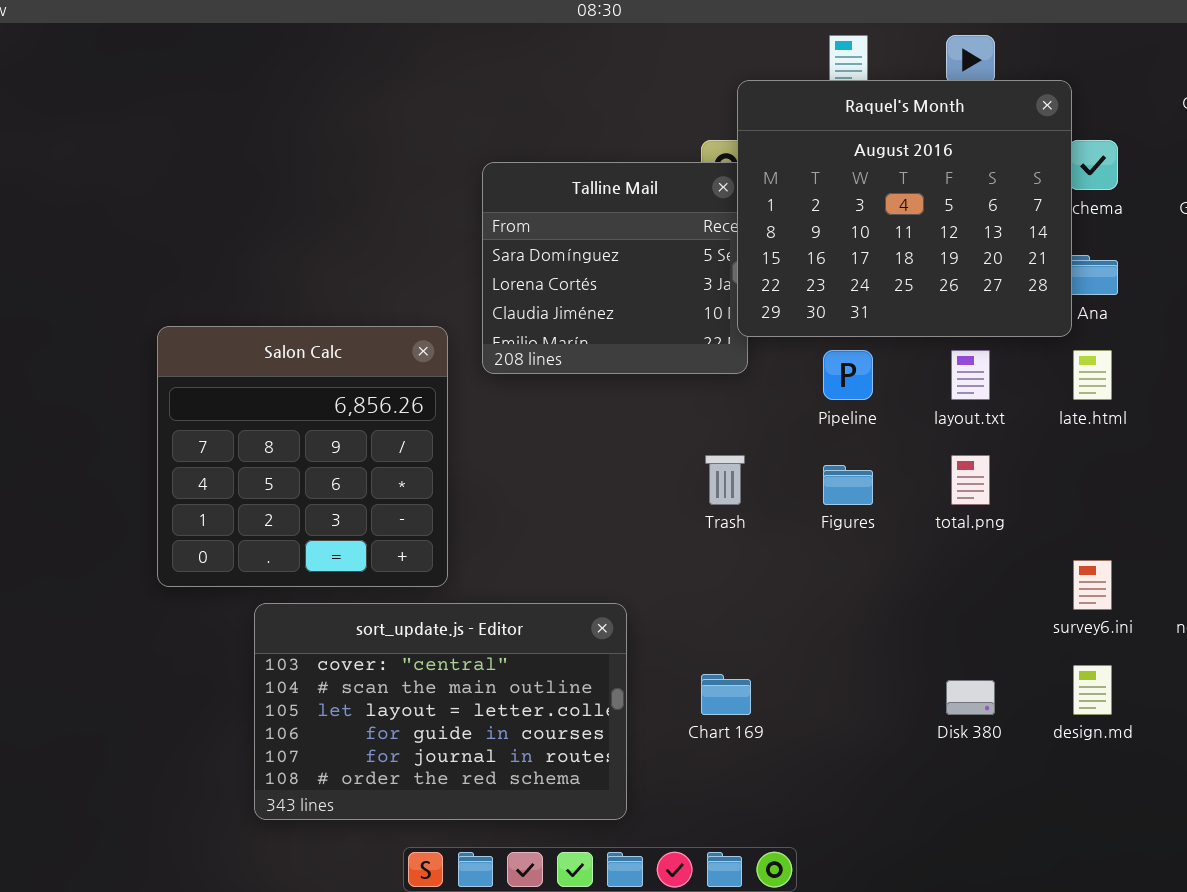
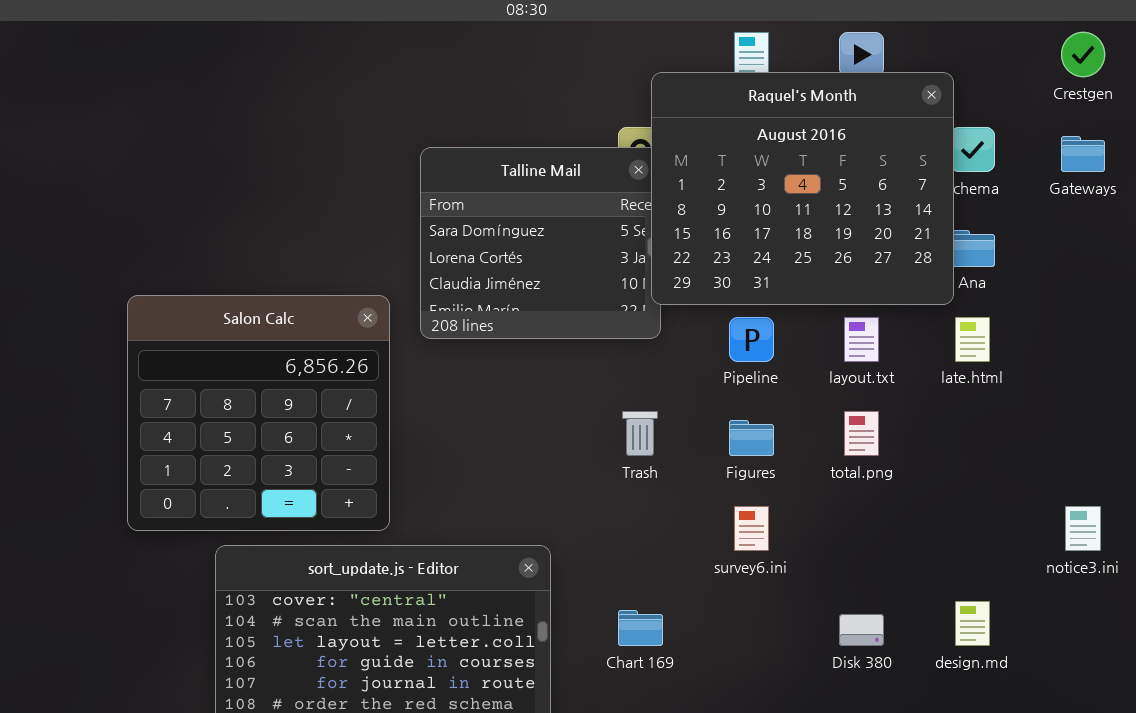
survey6.ini: [1073,560,1112,610] -> [734,506,769,551], moved

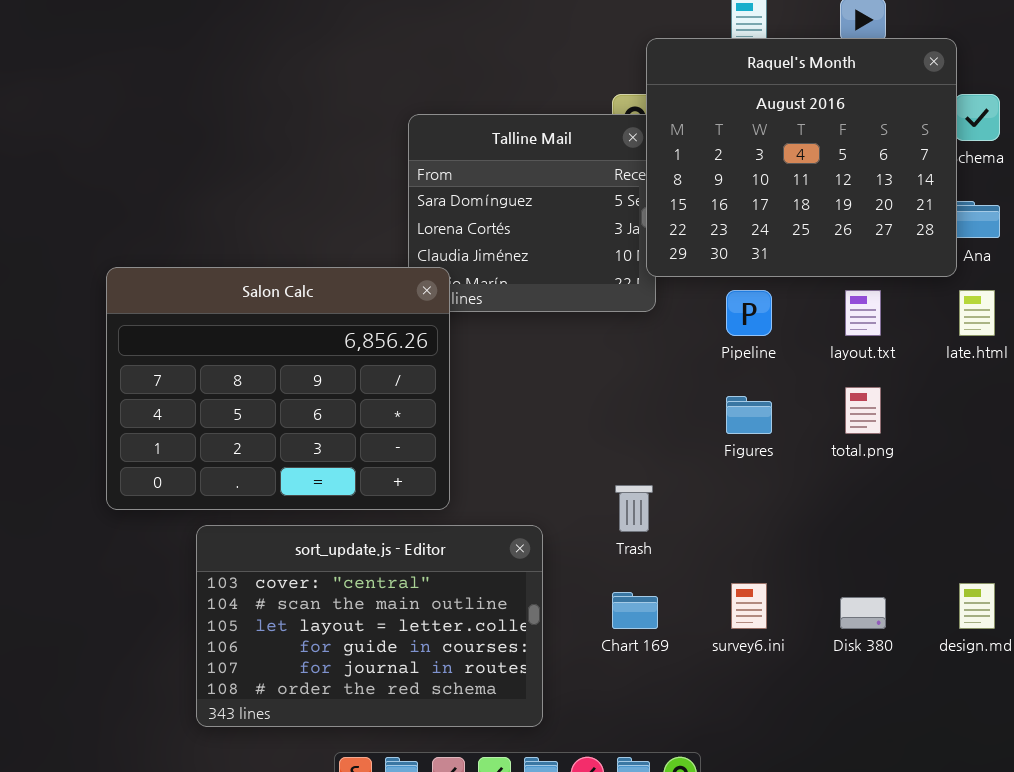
Salon Calc: [127,295,390,531] -> [106,267,450,510], resized
Trash: [622,411,658,456] -> [615,485,653,532], moved
survey6.ini: [734,506,769,551] -> [731,583,767,629], moved

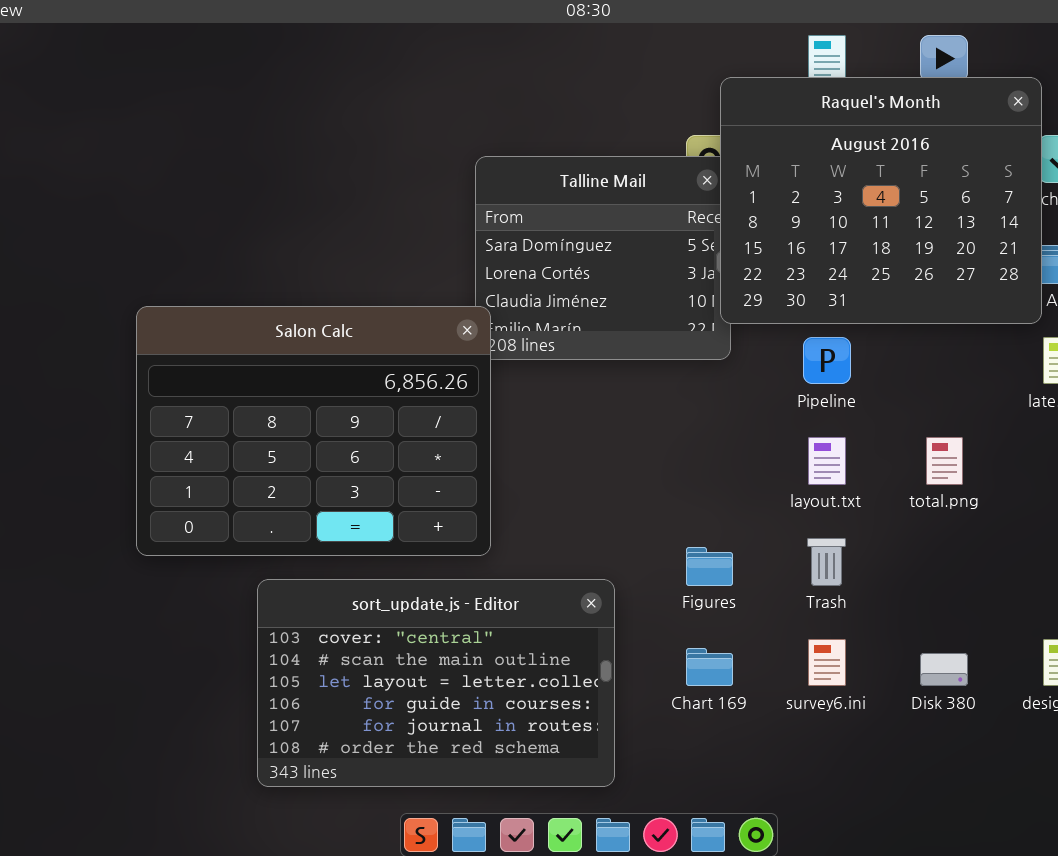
Salon Calc: [106,267,450,510] -> [136,306,491,556], moved
layout.txt: [845,290,881,336] -> [808,437,846,485], moved
Figures: [726,396,772,434] -> [686,547,733,586], moved
Trash: [615,485,653,532] -> [807,538,846,586], moved

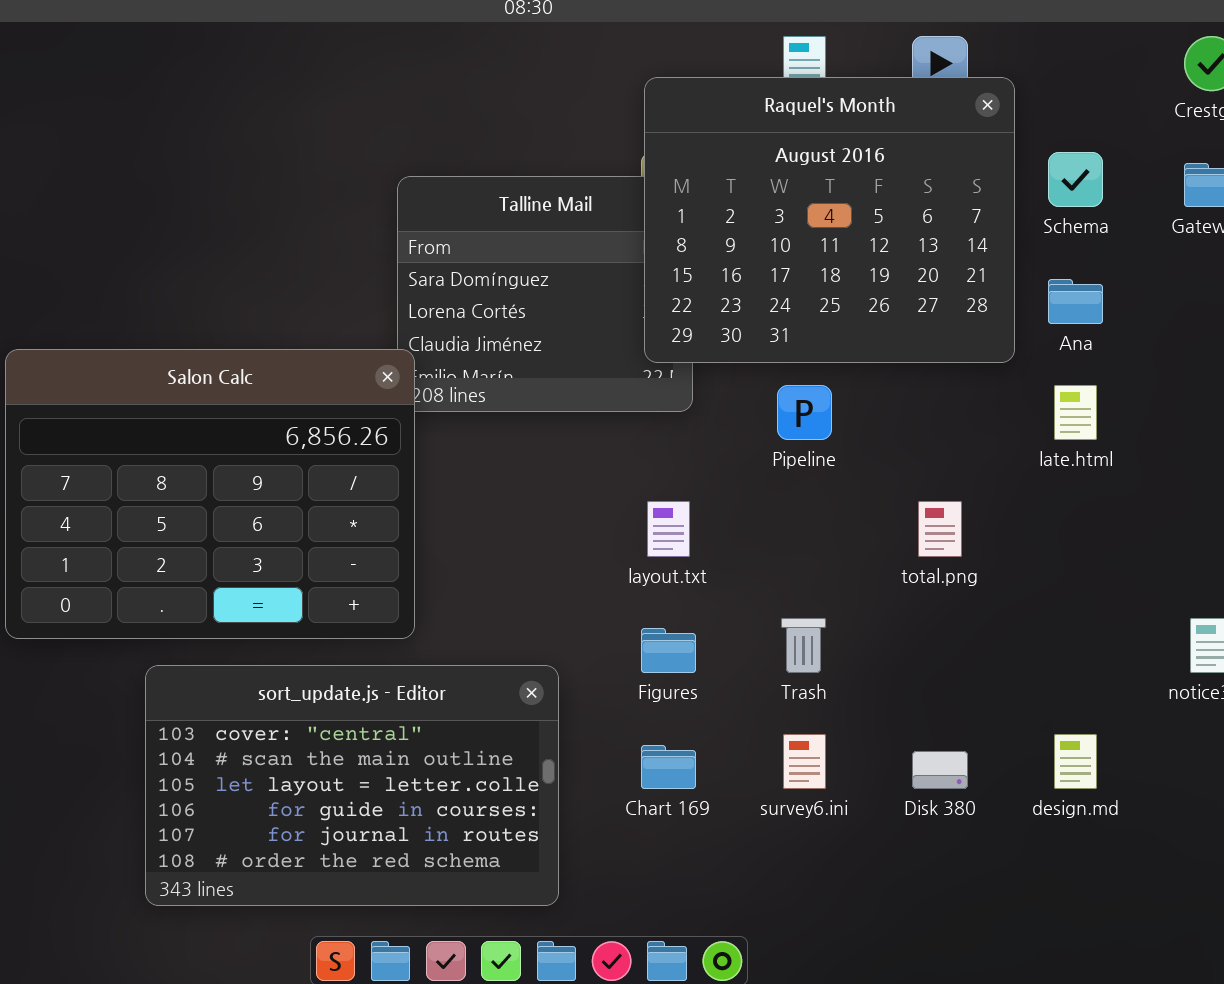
Raquel's Month: [720,77,1042,324] -> [644,77,1015,363], moved
layout.txt: [808,437,846,485] -> [647,501,690,557], moved

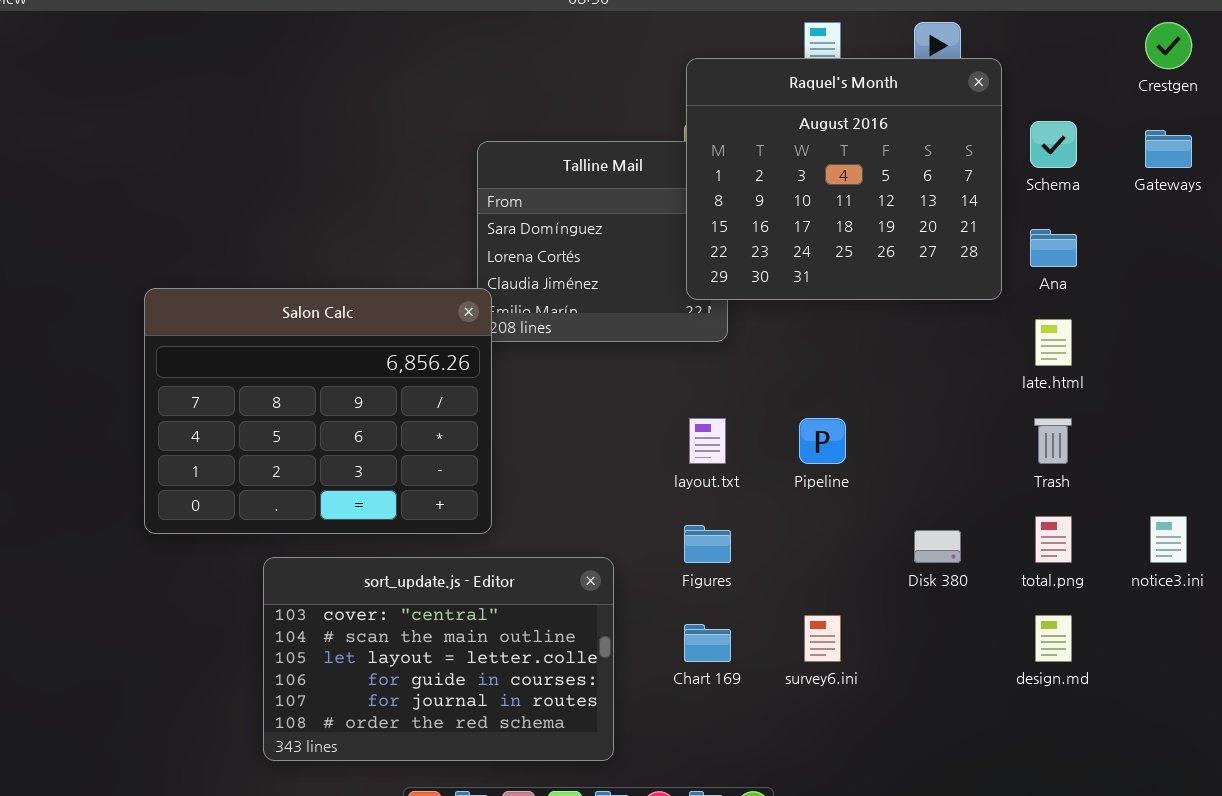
Pipeline: [777,385,832,440] -> [799,418,846,464], moved
total.png: [918,501,962,557] -> [1035,516,1072,563], moved
Trash: [781,618,826,673] -> [1034,418,1072,464], moved
Disk 380: [912,751,968,789] -> [914,530,961,563], moved

